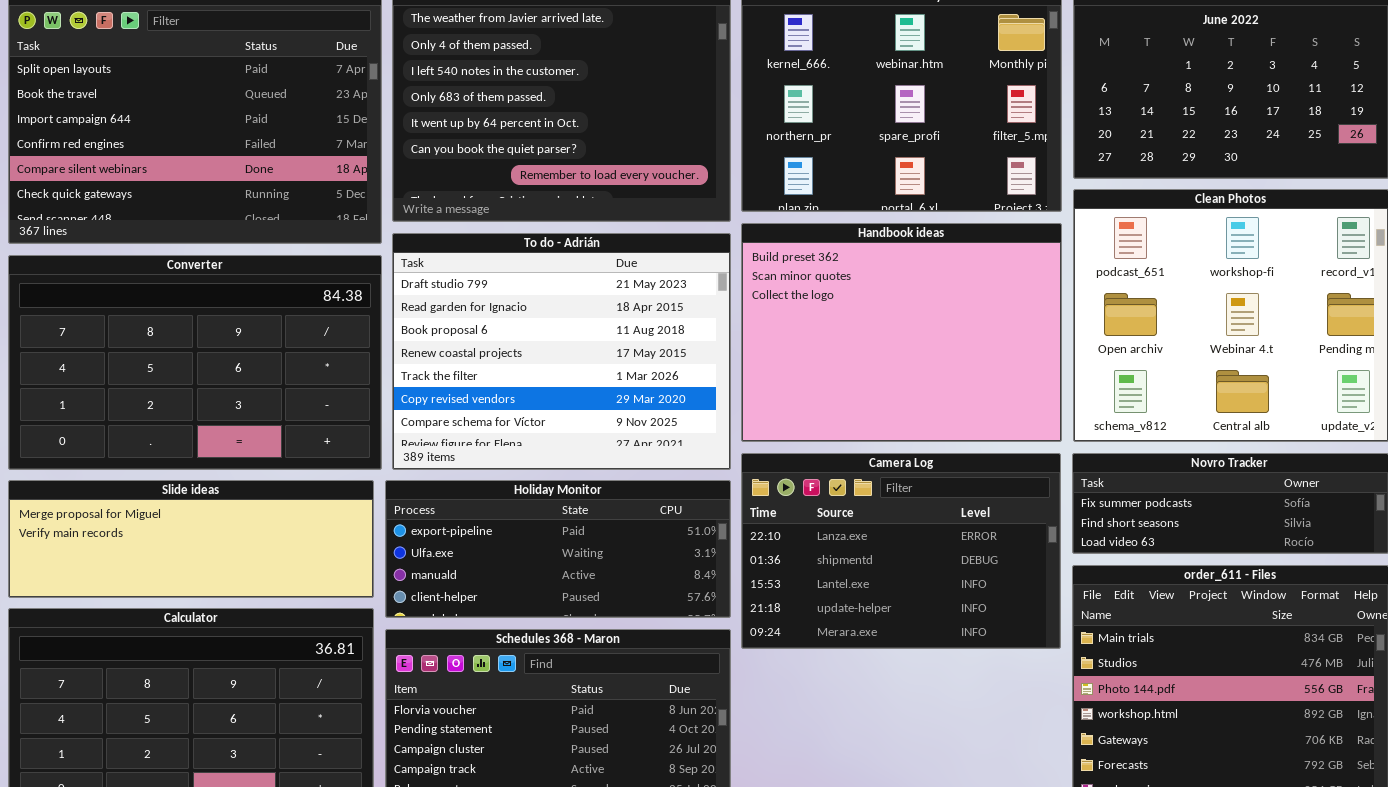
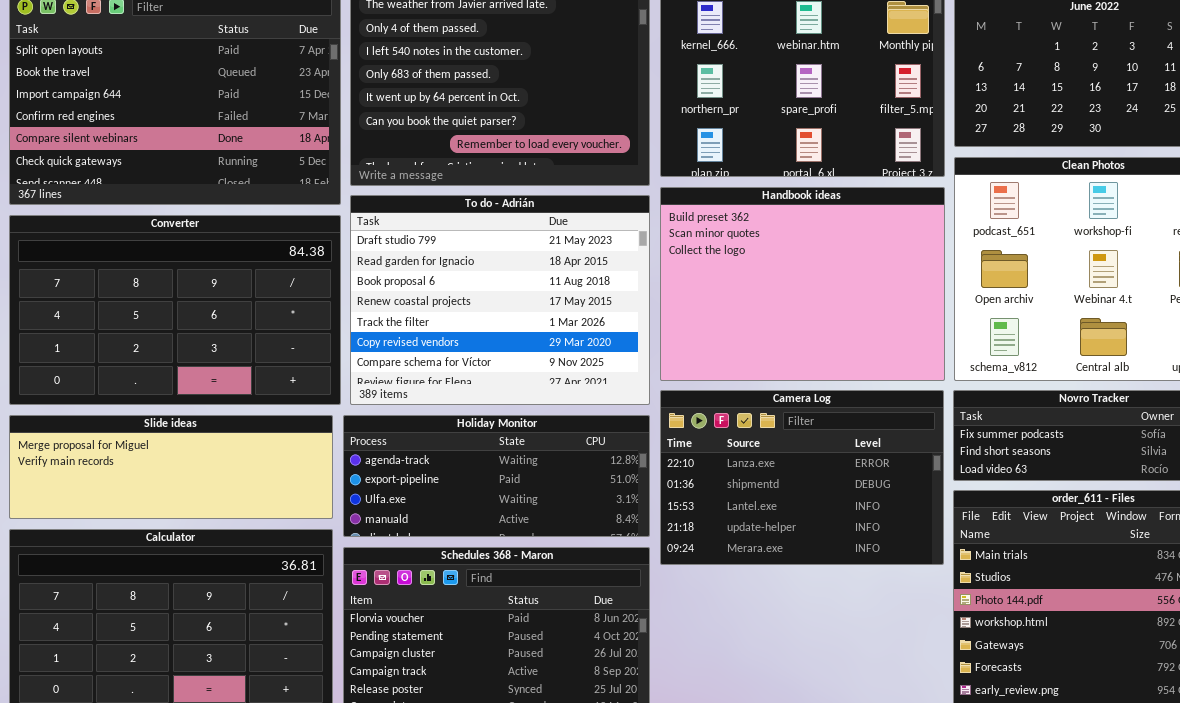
Holiday Monitor: [385,480,731,618] -> [343,415,650,537], scrolled up 1 row

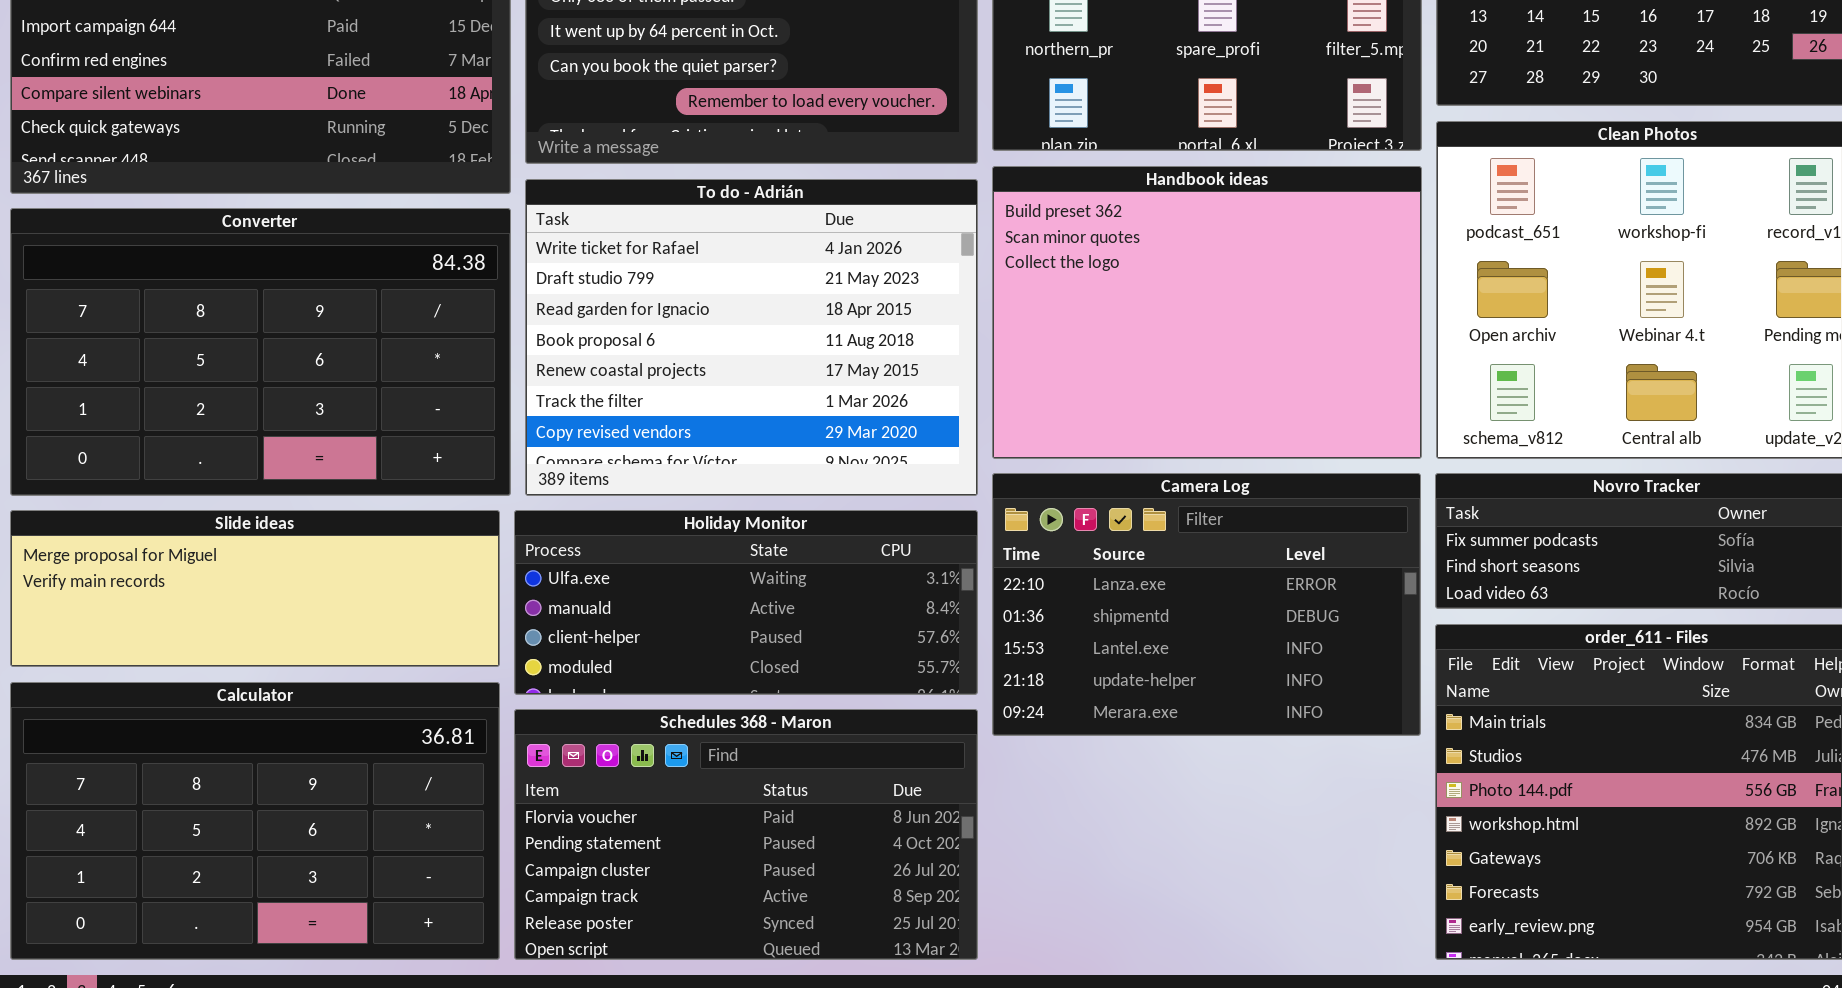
To do - Adrián: [350,195,650,405] -> [525,179,978,496], scrolled up 1 row
Holiday Monitor: [343,415,650,537] -> [514,510,978,695], scrolled down 2 rows

